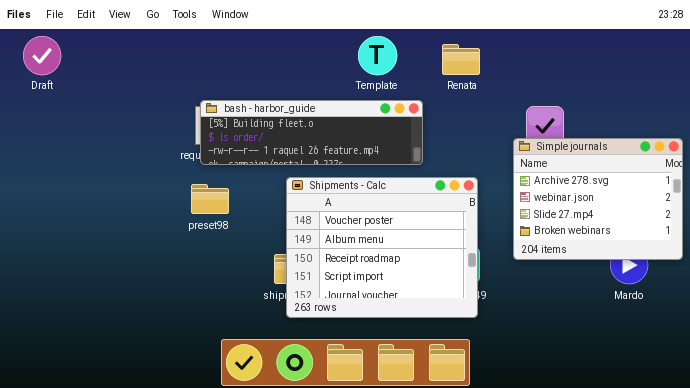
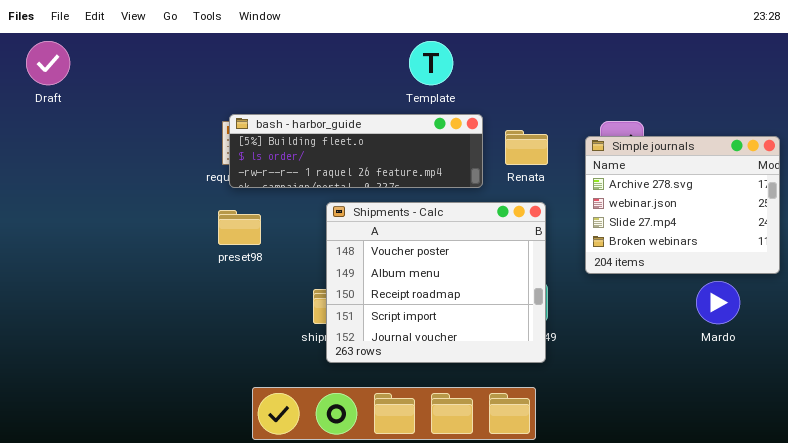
Renata: [442,44,480,75] -> [505,130,548,165], moved
Simple journals: [513,138,683,260] -> [585,136,780,274], moved

